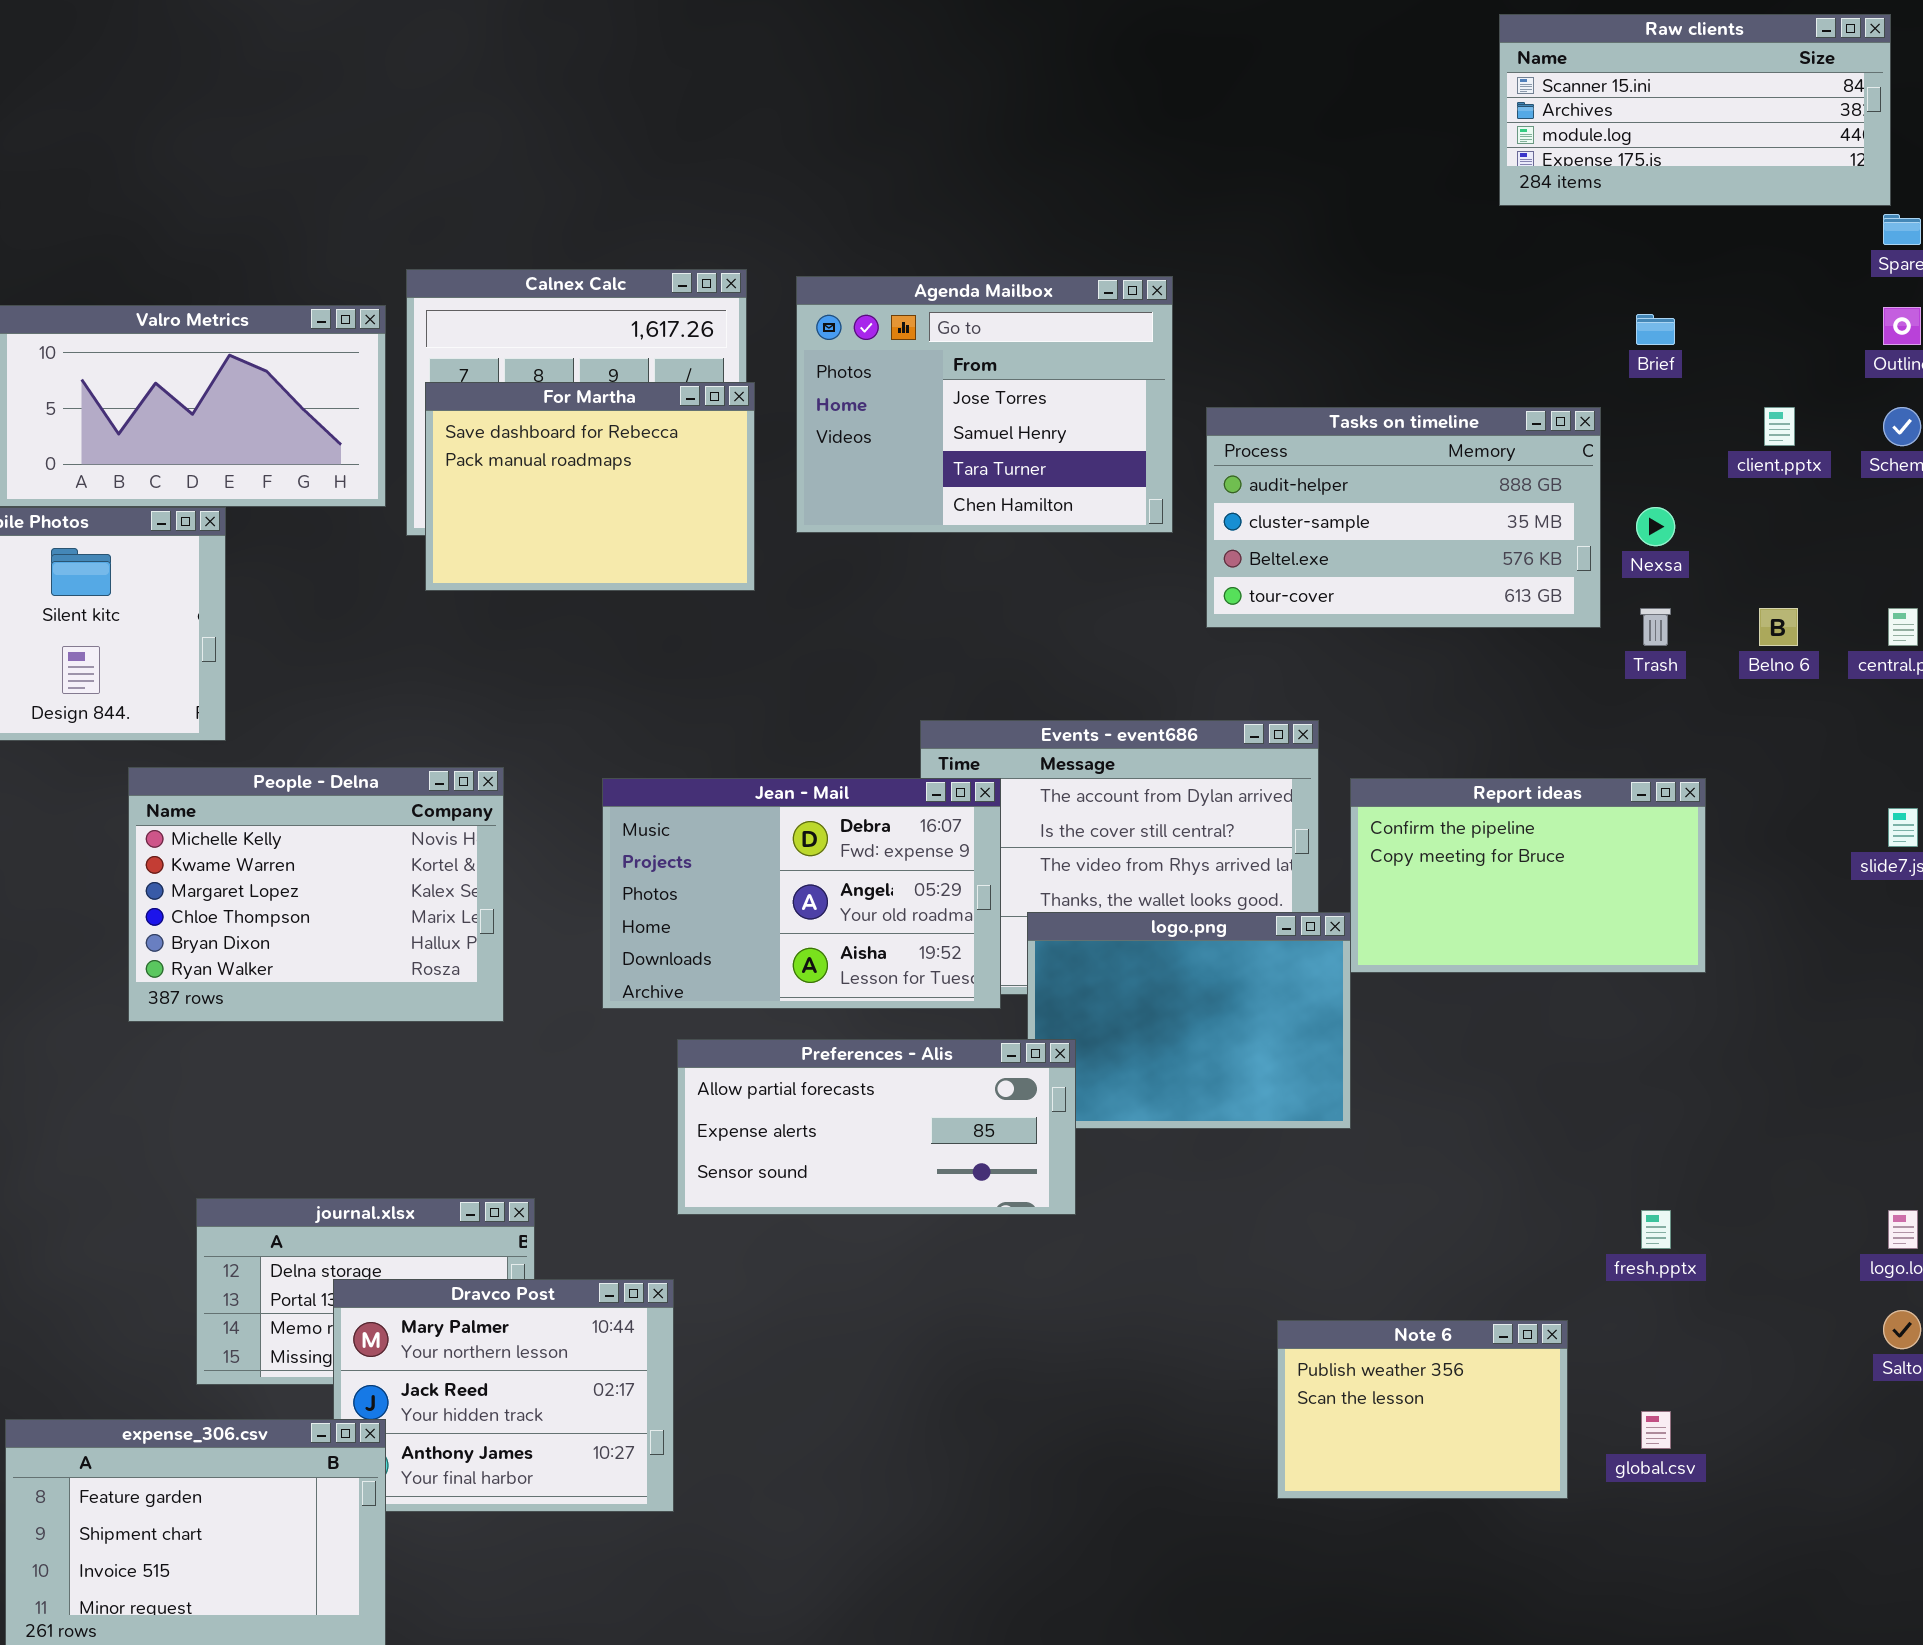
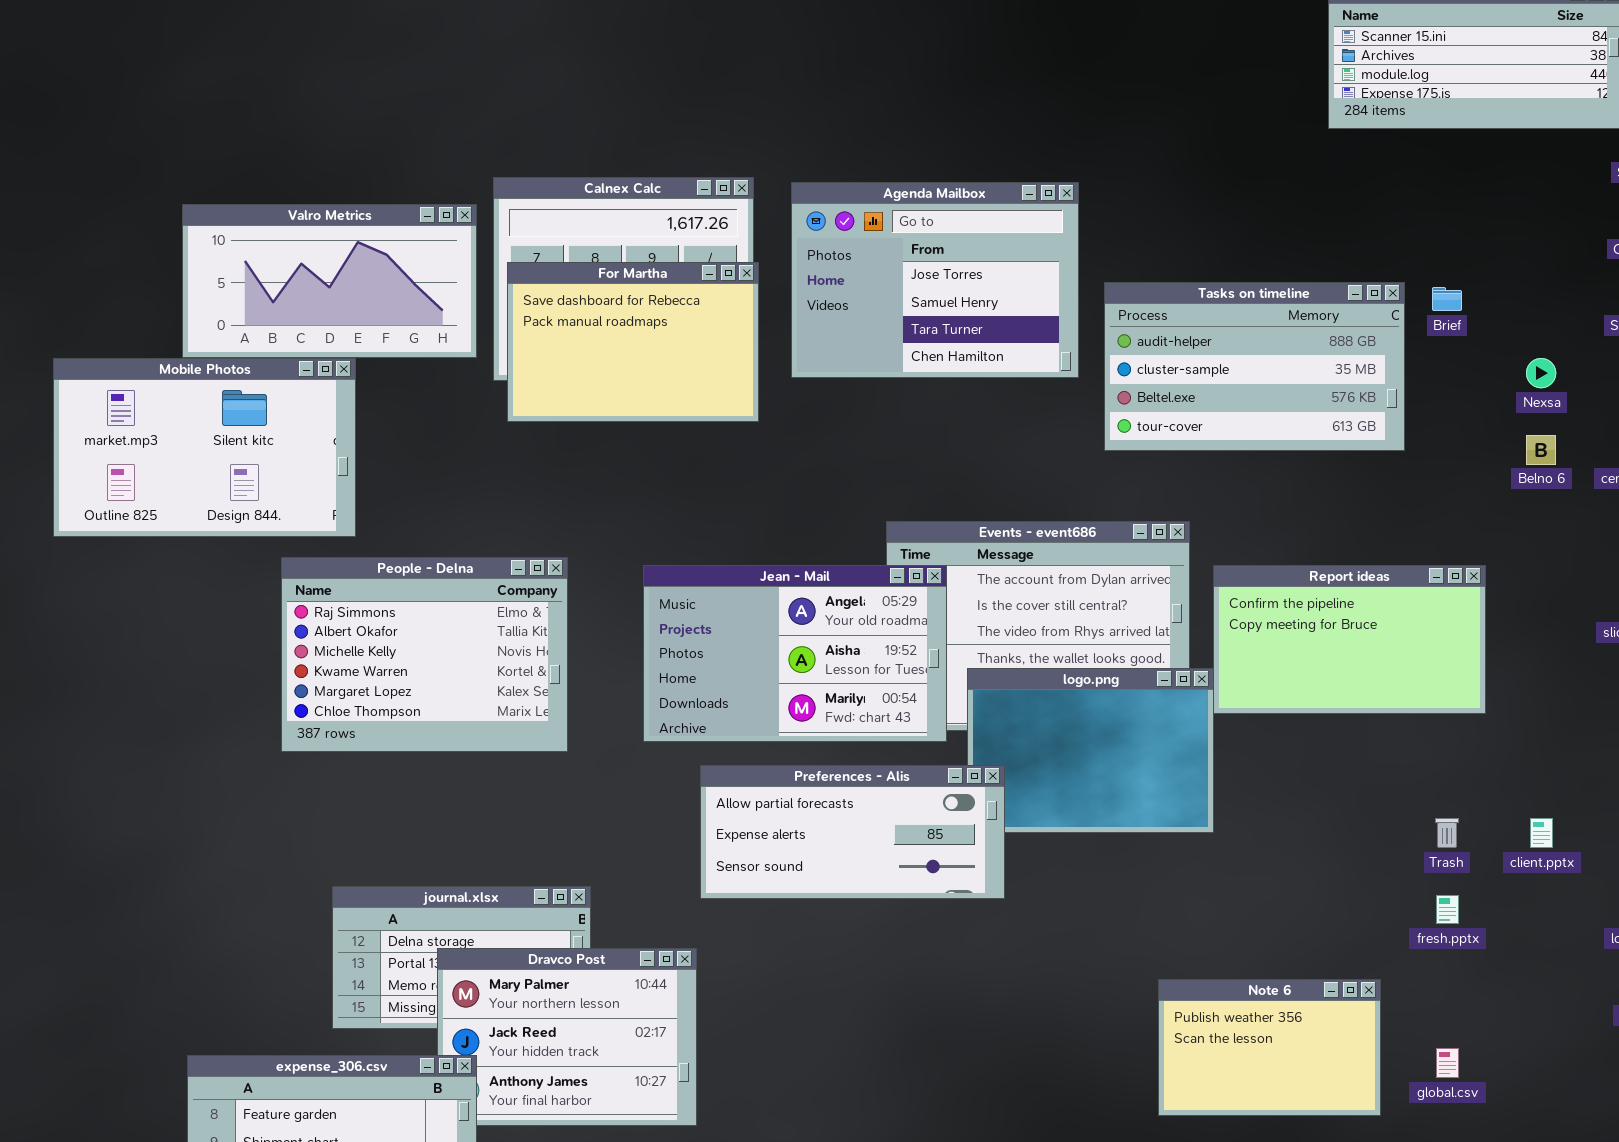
Brief: [1636,314,1675,345] -> [1432,287,1462,311], moved
client.pptx: [1764,407,1795,446] -> [1530,818,1553,848], moved
Nexsa: [1636,507,1675,546] -> [1526,358,1556,388], moved
Trash: [1640,608,1671,646] -> [1435,818,1459,848], moved
People - Delna: [128,767,504,1022] -> [281,557,568,752], scrolled up 2 rows
Jean - Mail: [602,778,1001,1009] -> [643,565,947,742], scrolled down 1 row

